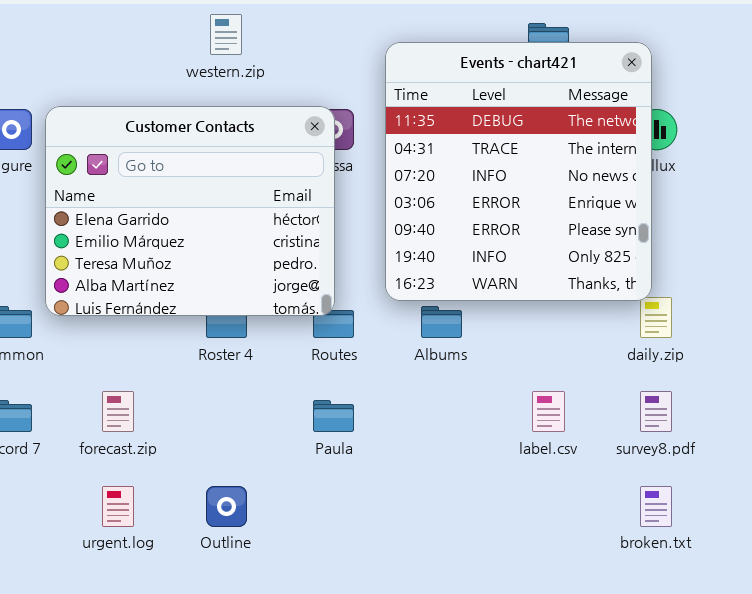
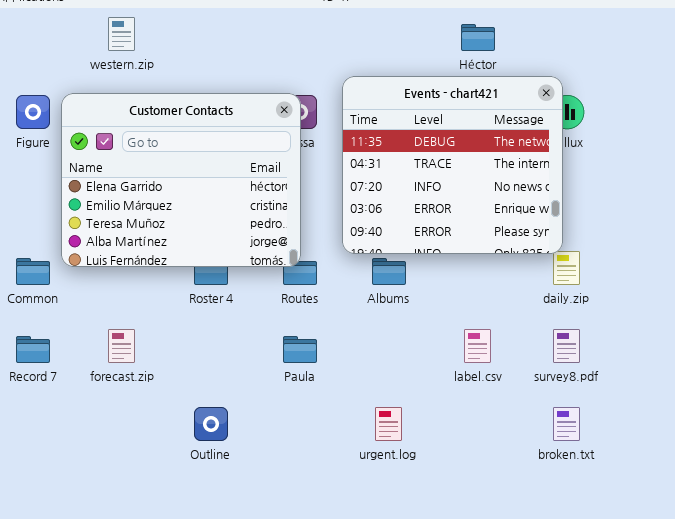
western.zip: [210,14,242,55] -> [108,17,135,51], moved
Events - chart421: [385,42,652,301] -> [342,76,563,254], resized
urgent.log: [102,486,134,527] -> [375,407,402,441], moved

